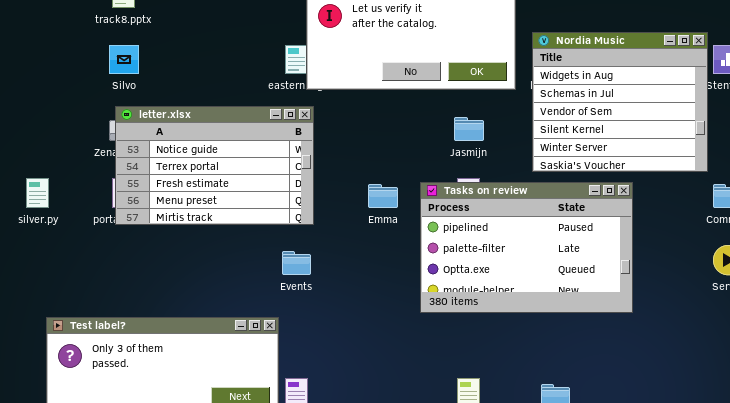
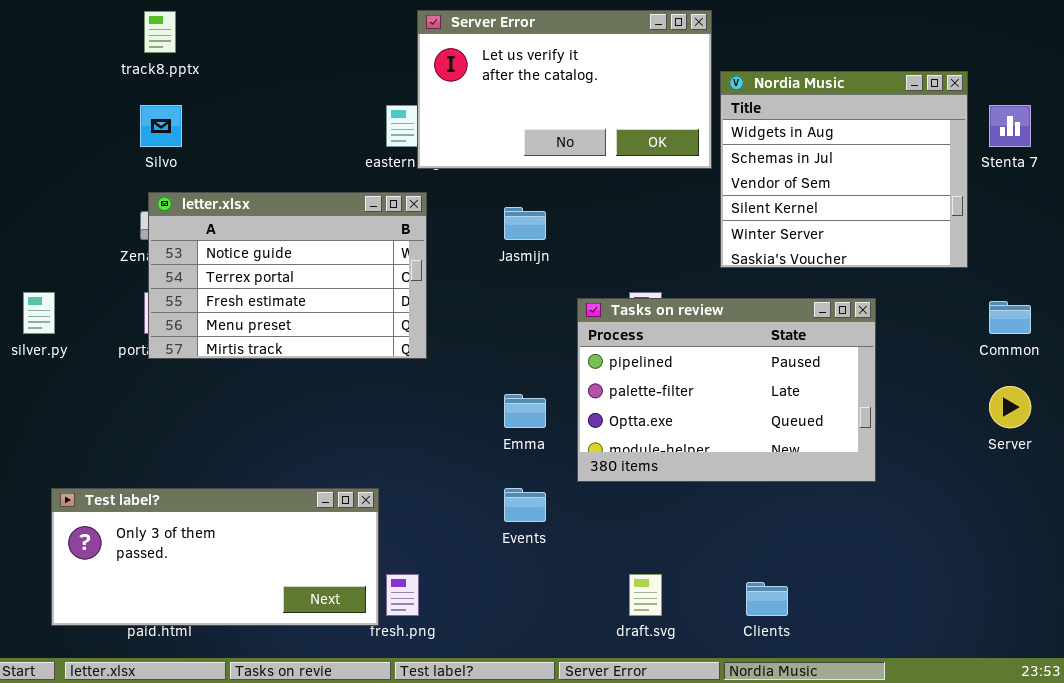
Nordia Music: [532,32,708,172] -> [720,71,968,268], moved
Jasmijn: [454,117,484,141] -> [504,207,546,240], moved
Emma: [368,184,398,208] -> [504,394,546,428], moved
Events: [282,251,311,275] -> [504,488,546,522], moved

